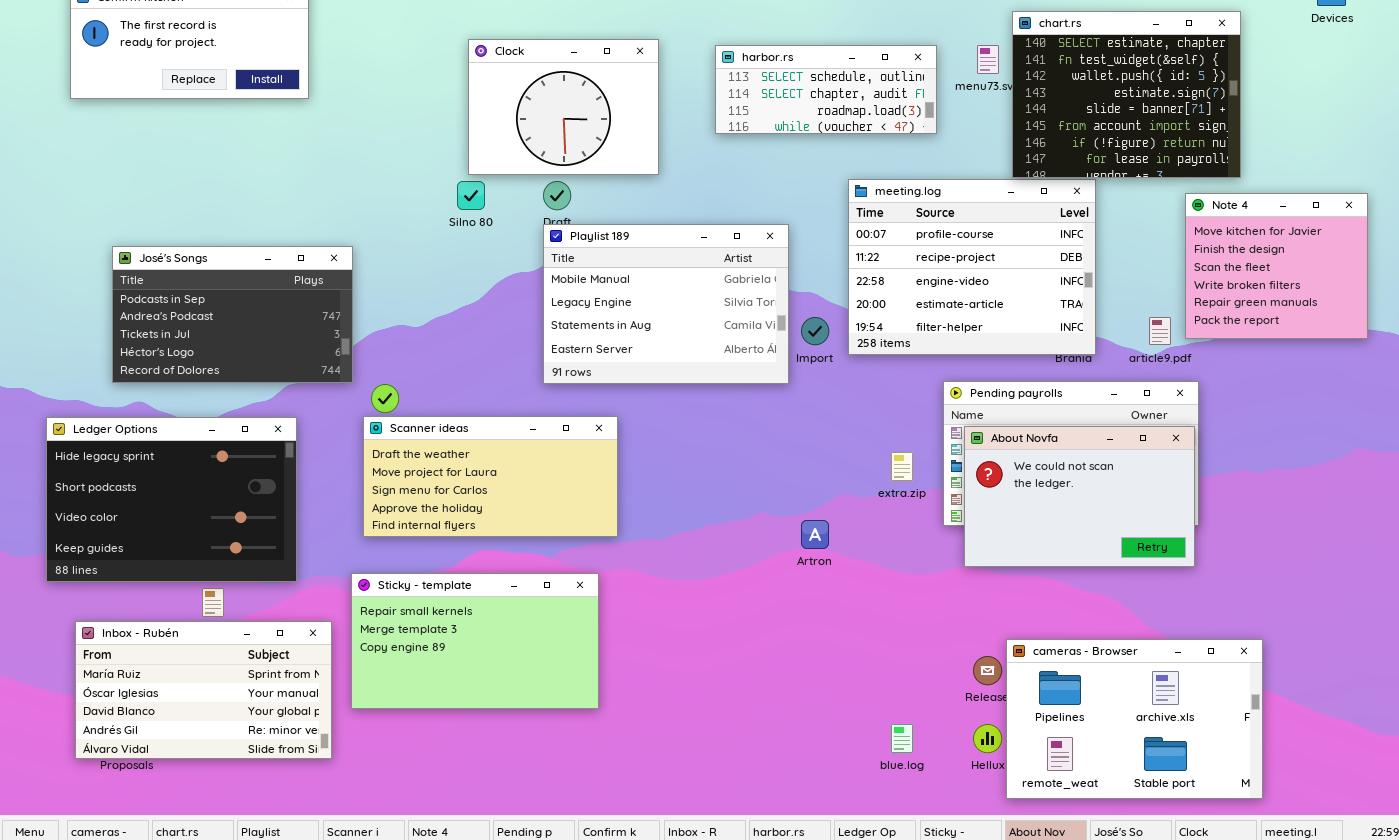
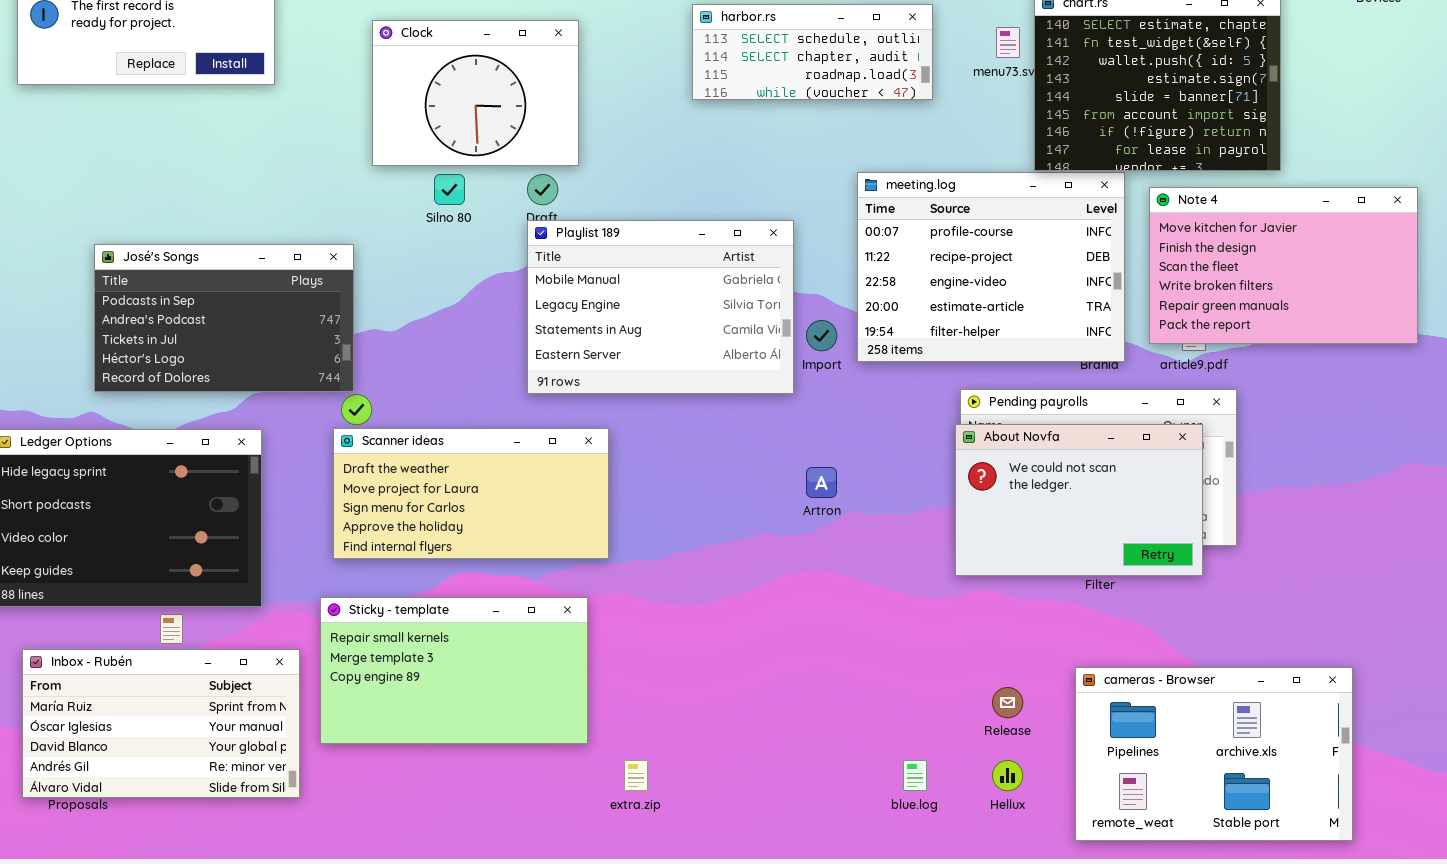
Clock: [468,39,659,175] -> [372,20,579,166], moved
harbor.rs: [715,45,937,134] -> [692,4,933,100], moved
Note 4: [1185,193,1368,339] -> [1149,187,1418,344], resized
José's Songs: [112,246,353,383] -> [94,244,354,392], moved
About Novfa: [964,426,1195,567] -> [955,424,1203,576], moved
extra.zip: [891,452,913,481] -> [624,760,648,791], moved
Artron: [801,520,829,549] -> [806,467,837,498], moved
cameras - Browser: [1006,639,1263,799] -> [1075,667,1353,841], moved

